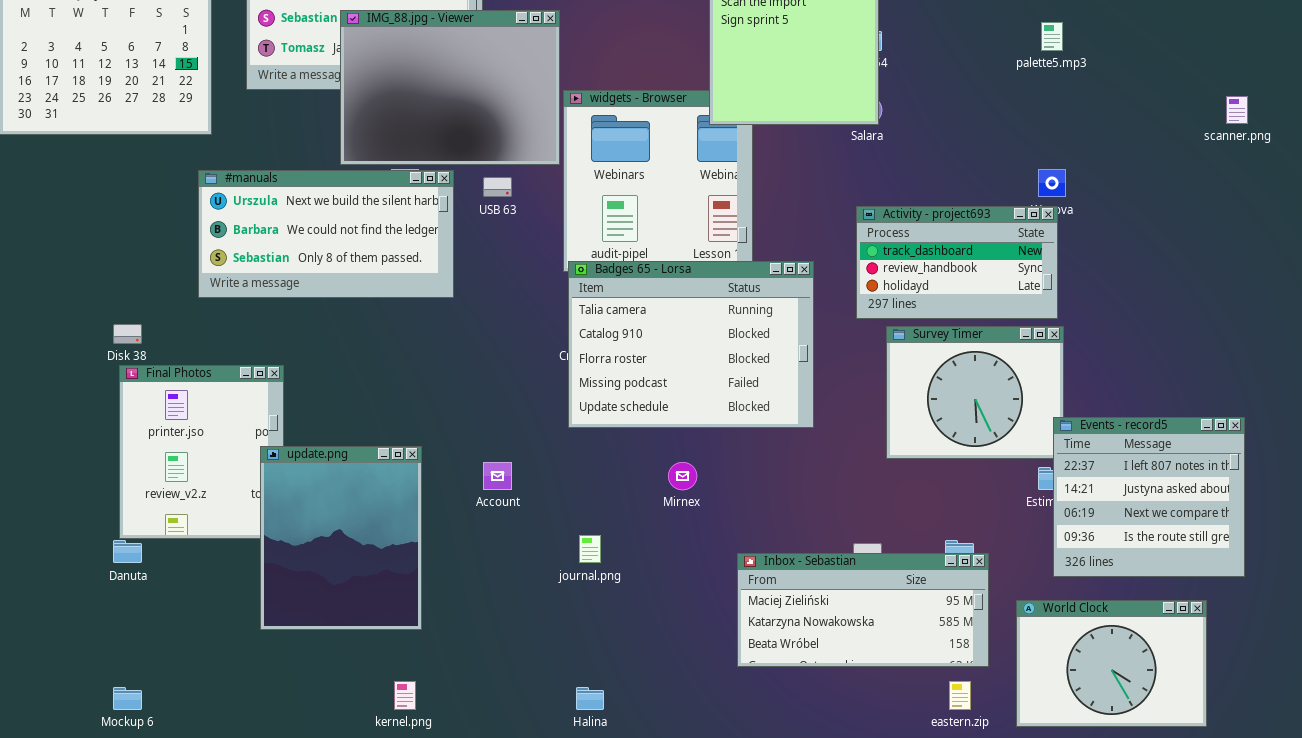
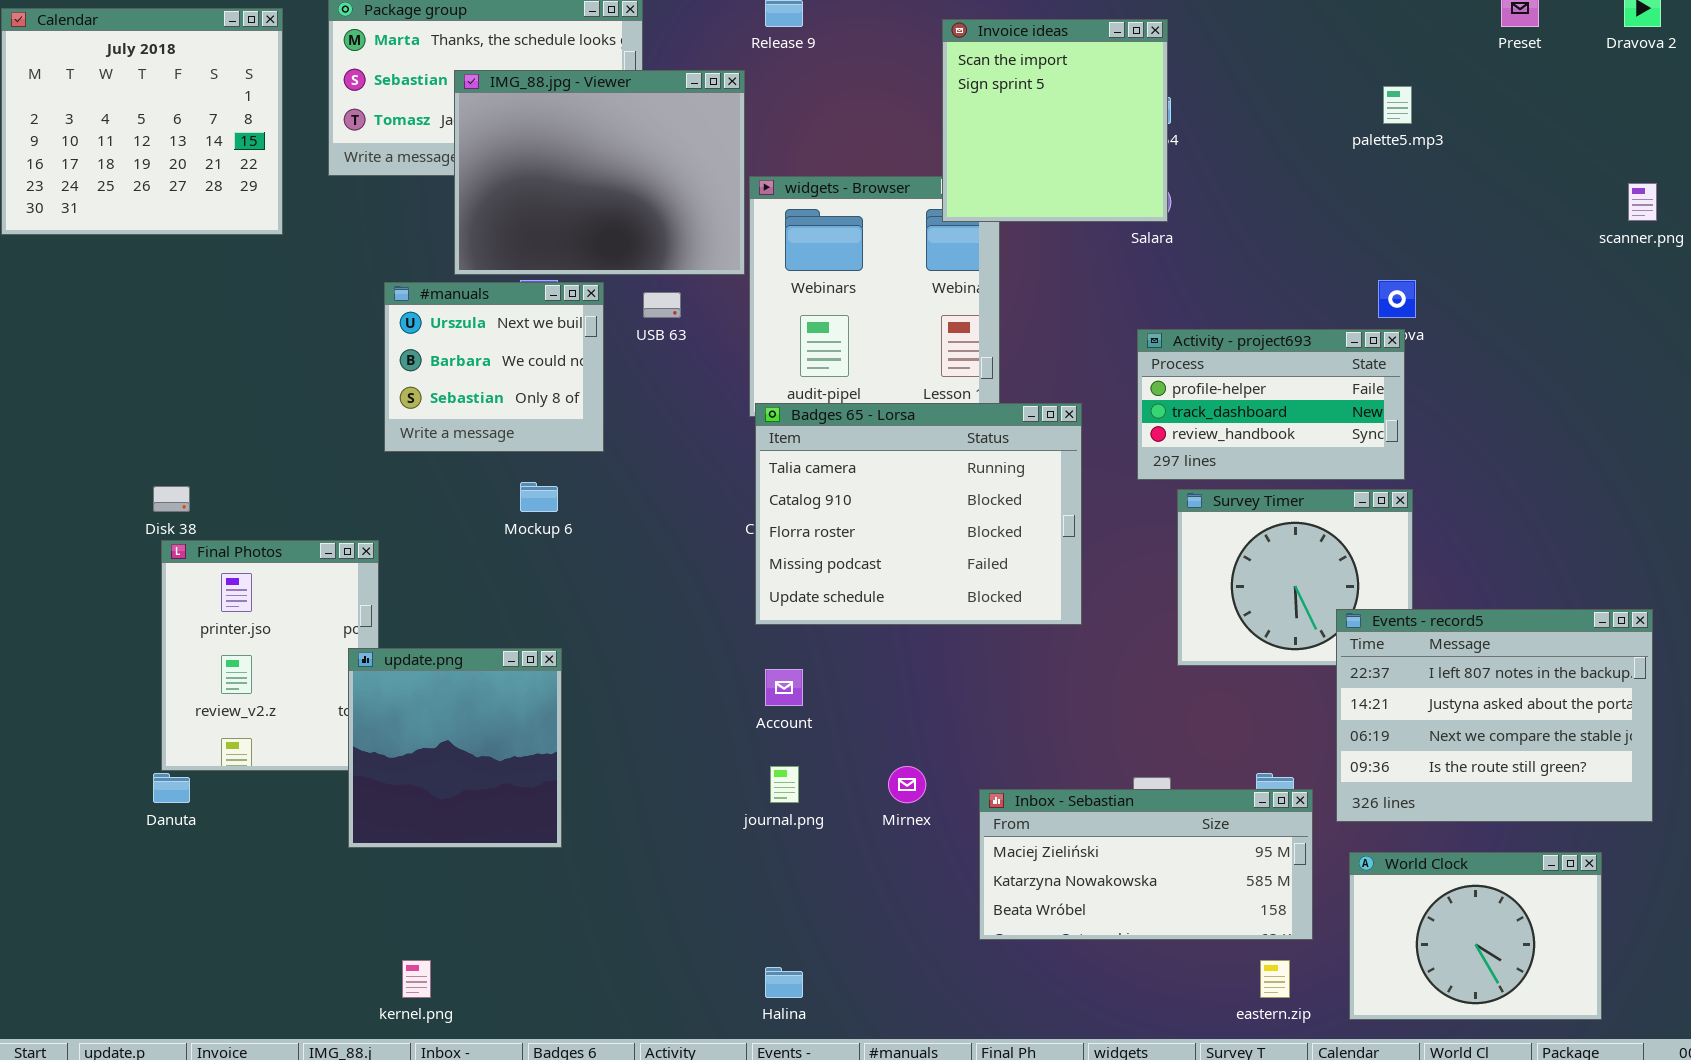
#manuals: [198,170,454,298] -> [384,282,604,452], resized
Activity - project693: [856,206,1058,319] -> [1137,329,1405,480], scrolled up 1 row
Events - record5: [1053,417,1245,577] -> [1336,609,1653,822], resized
update.png: [260,446,422,630] -> [348,648,562,848], resized
Account: [483,462,512,490] -> [765,669,803,706], moved
Mirnex: [668,462,697,490] -> [888,766,926,803], moved
kernel.png: [394,681,416,710] -> [402,960,431,998], moved
Mockup 6: [113,687,142,710] -> [520,482,558,512], moved

